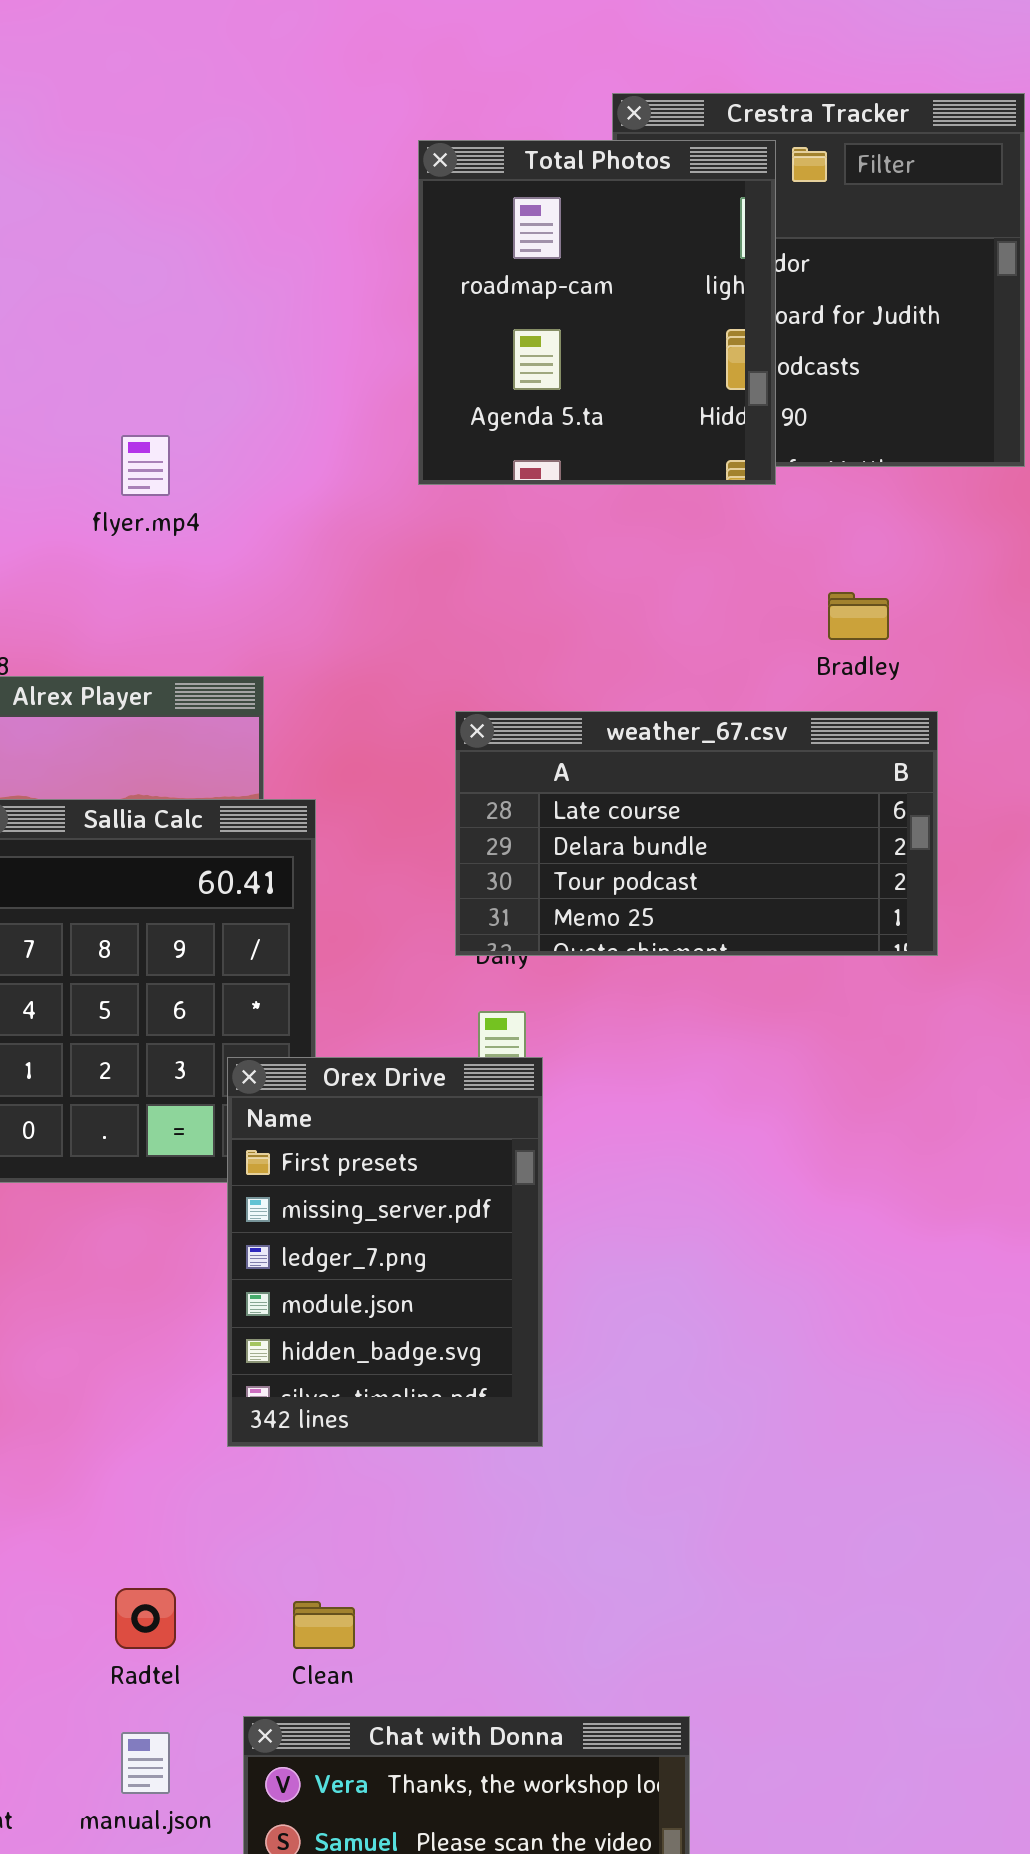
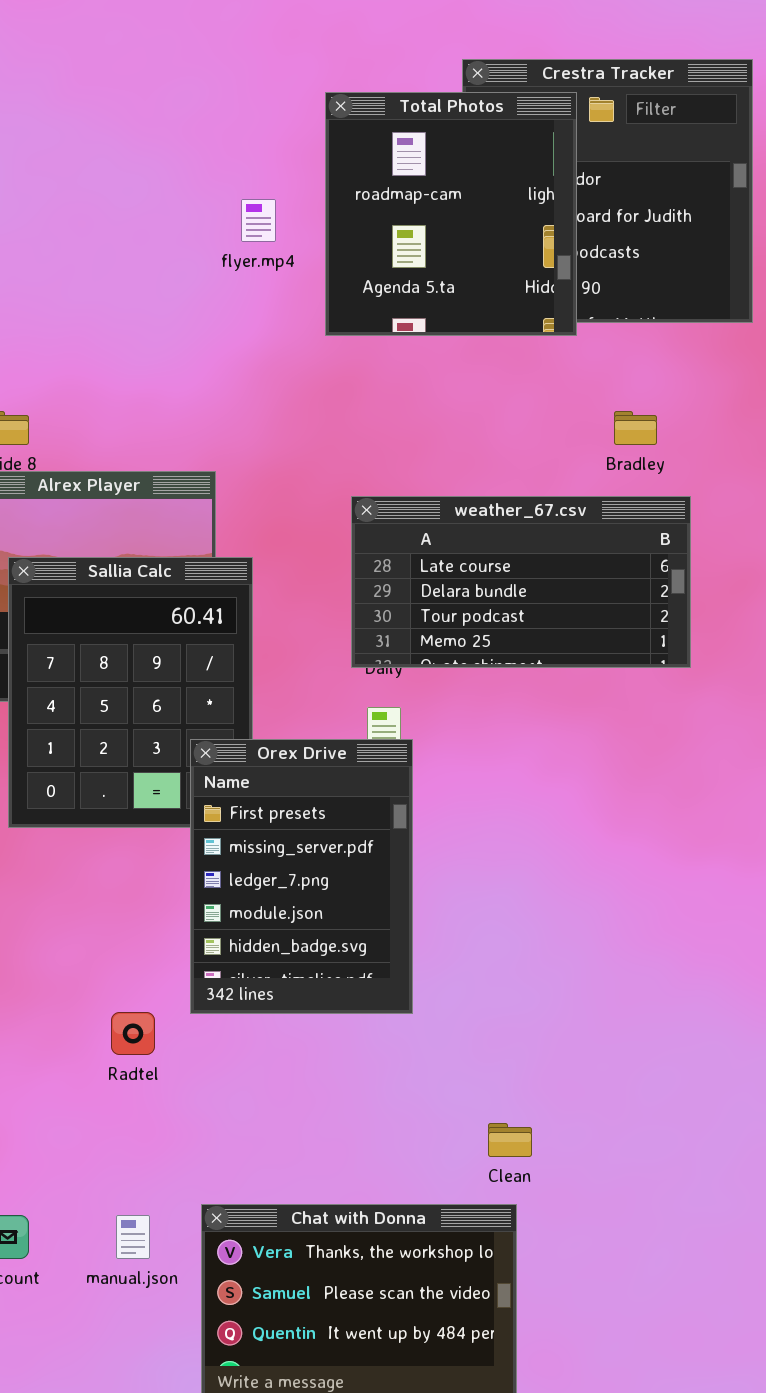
flyer.mp4: [121,435,170,496] -> [241,199,276,242], moved
Radtel: [115,1588,176,1649] -> [111,1012,155,1055], moved
Clean: [293,1601,355,1649] -> [488,1123,532,1157], moved

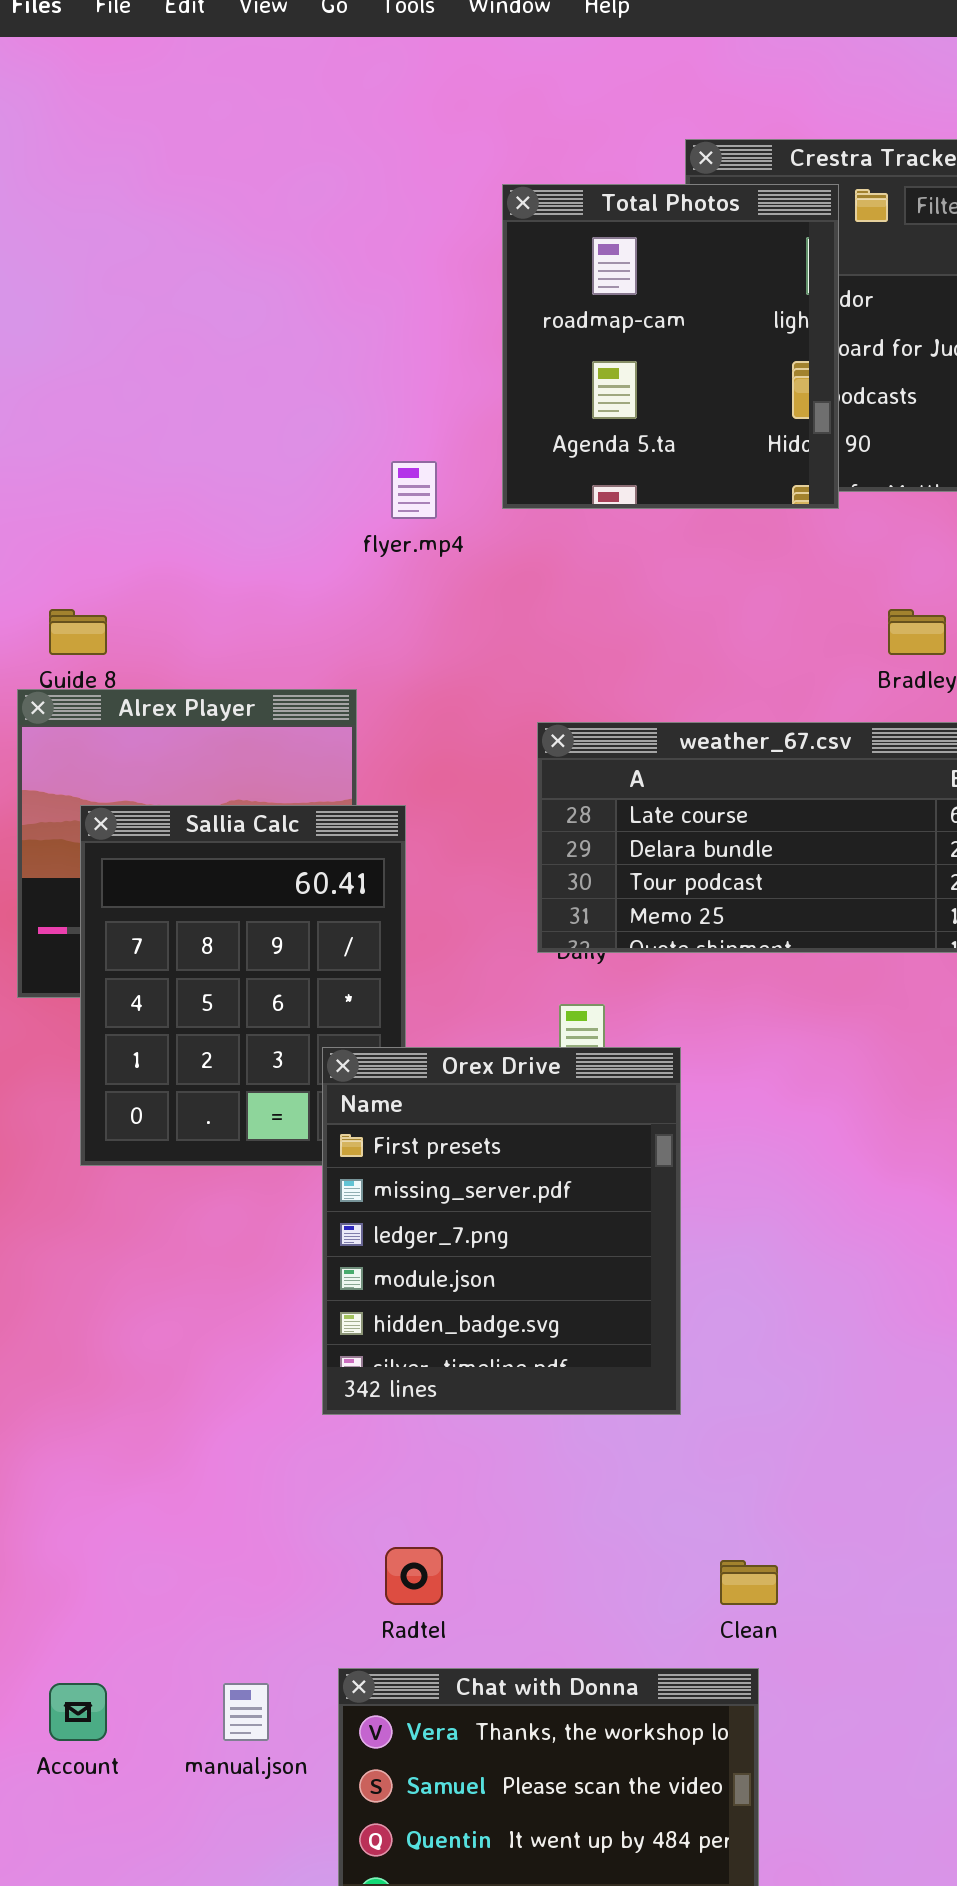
flyer.mp4: [241,199,276,242] -> [391,461,437,519], moved
Orex Drive: [190,739,413,1014] -> [322,1047,681,1415], resized
Radtel: [111,1012,155,1055] -> [385,1547,443,1605], moved

